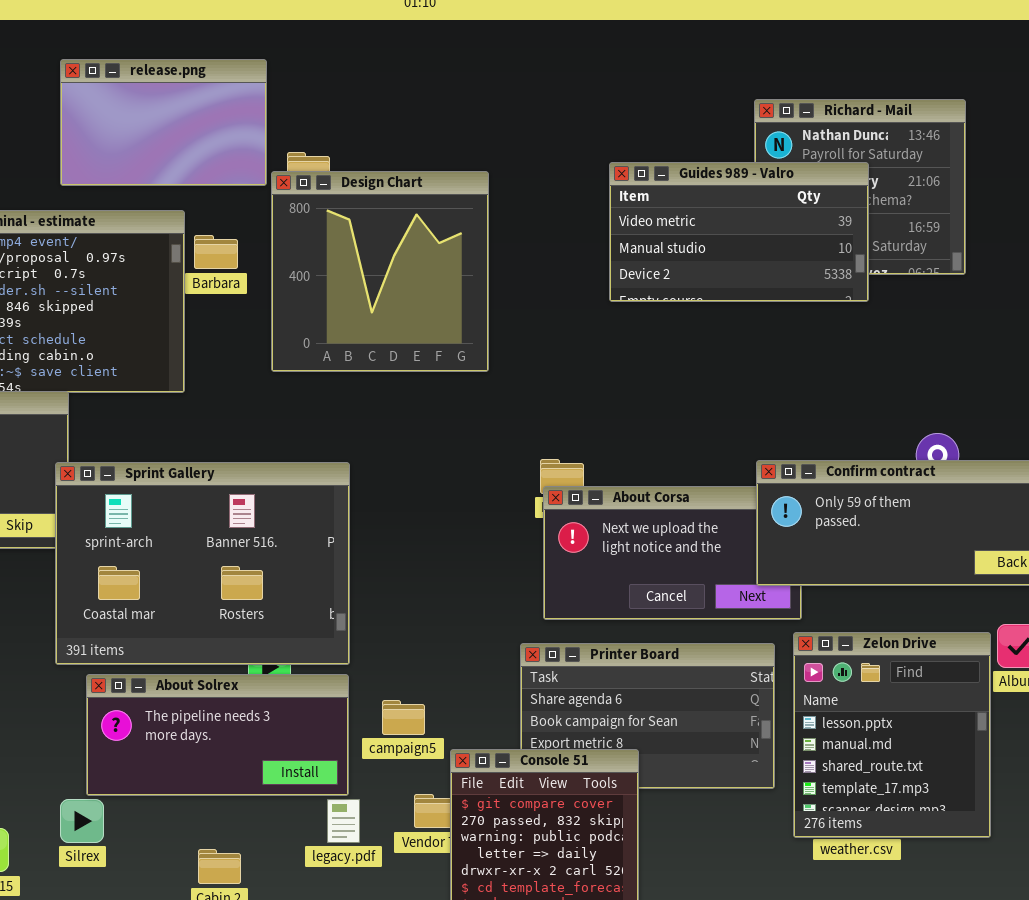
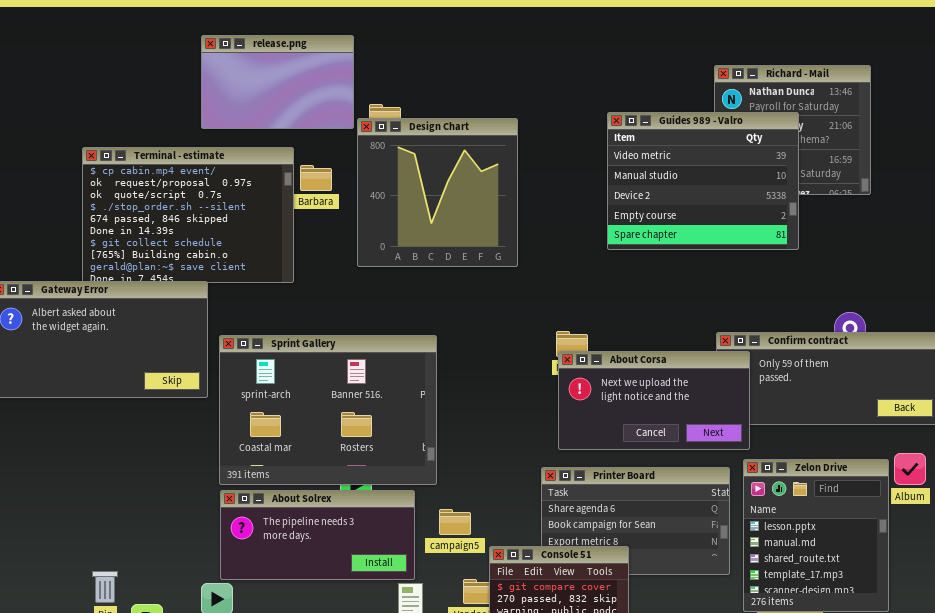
Guides 989 - Valro: [609,162,869,302] -> [607,112,799,250], resized
Sprint Gallery: [55,462,350,665] -> [219,335,437,485], moved
About Corsa: [543,486,802,620] -> [558,351,750,450], raised

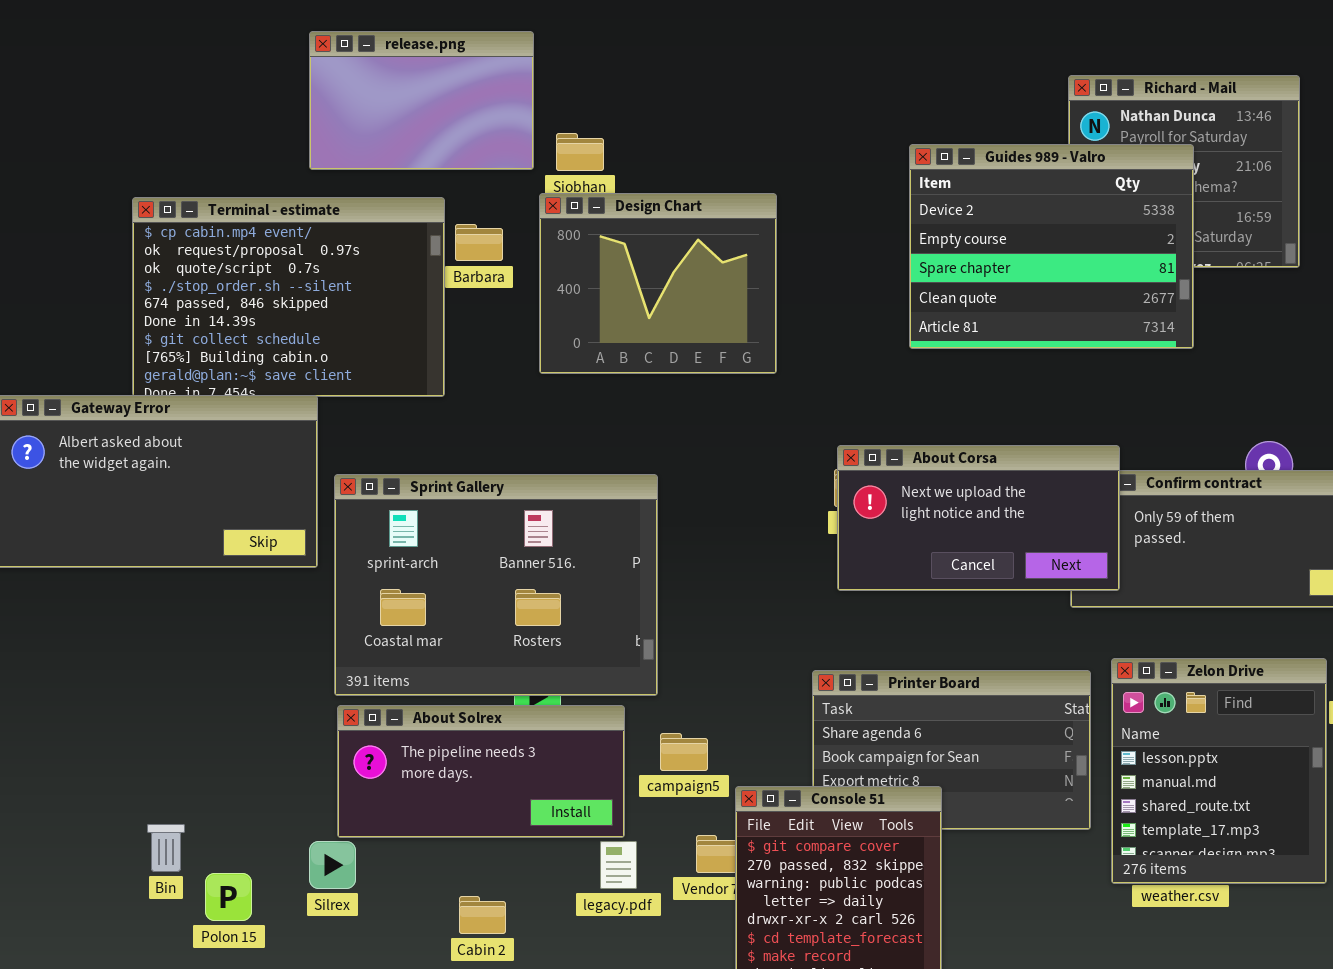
Guides 989 - Valro: [607,112,799,250] -> [909,144,1194,349], scrolled down 2 rows
Design Chart: [357,118,518,267] -> [539,193,777,374], resized
About Corsa: [558,351,750,450] -> [837,445,1120,591], moved

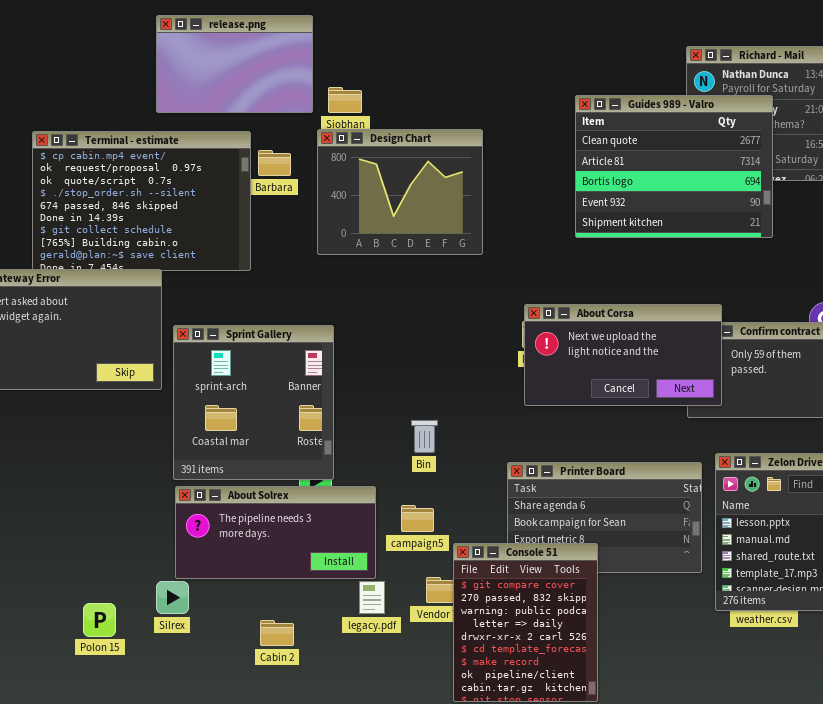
Guides 989 - Valro: [909,144,1194,349] -> [575,95,773,238], scrolled down 3 rows
Sprint Gallery: [334,474,658,696] -> [173,325,334,480], resized
Bin: [147,824,185,872] -> [411,420,438,453], moved

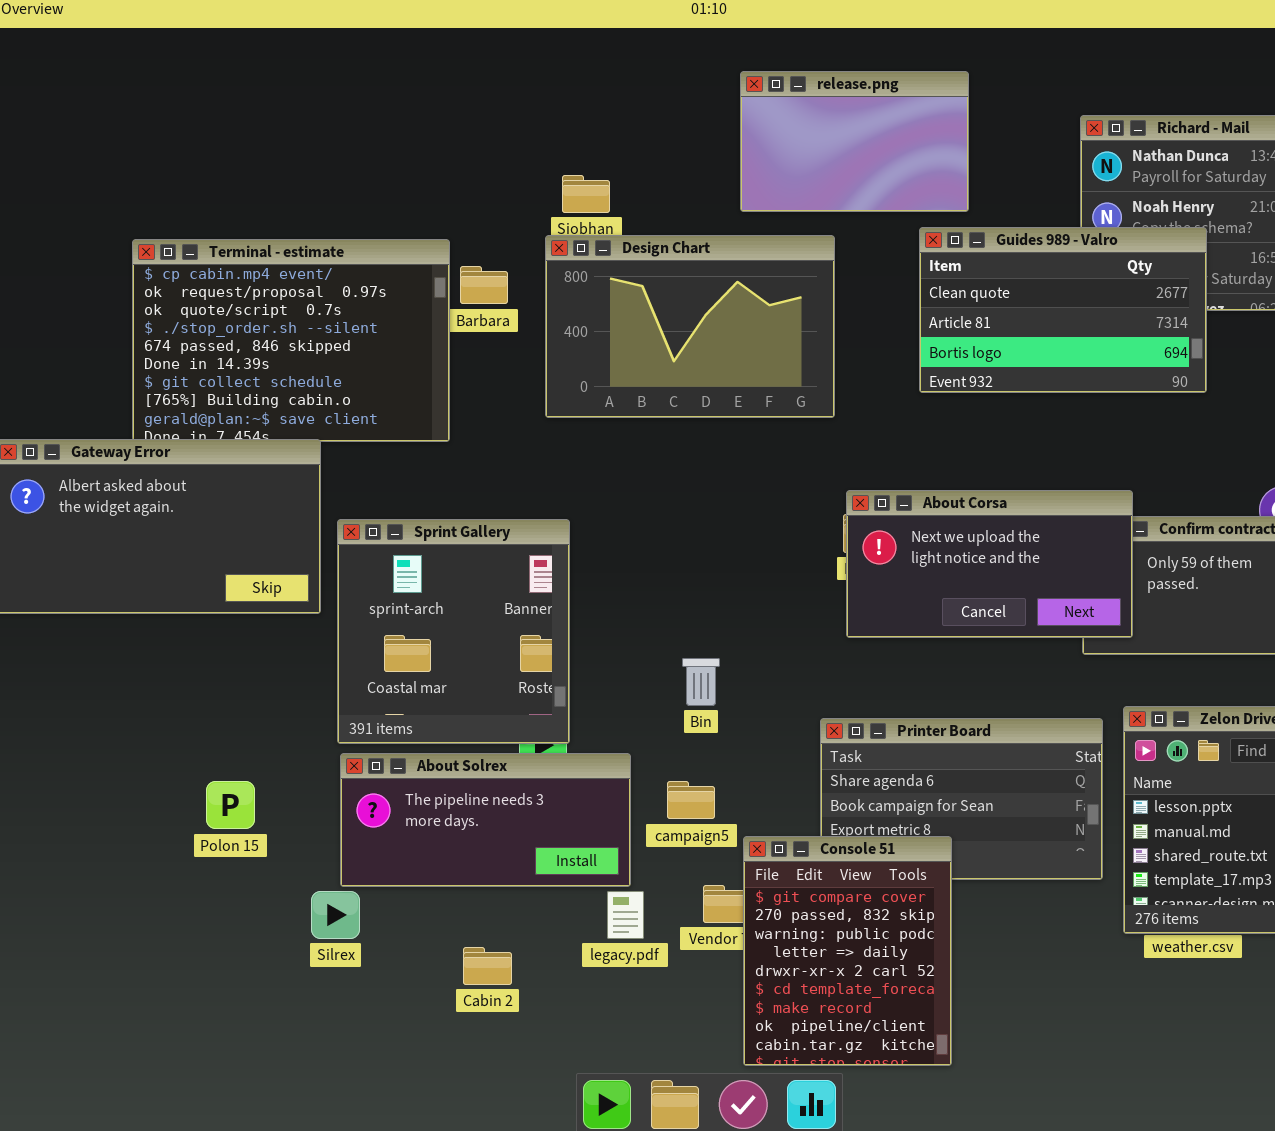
release.png: [156,15,313,113] -> [740,71,969,212], moved
Guides 989 - Valro: [575,95,773,238] -> [919,227,1207,393], resized
Design Chart: [317,129,483,255] -> [545,235,835,418], resized
Polon 15: [83,603,116,637] -> [206,781,255,829], moved

